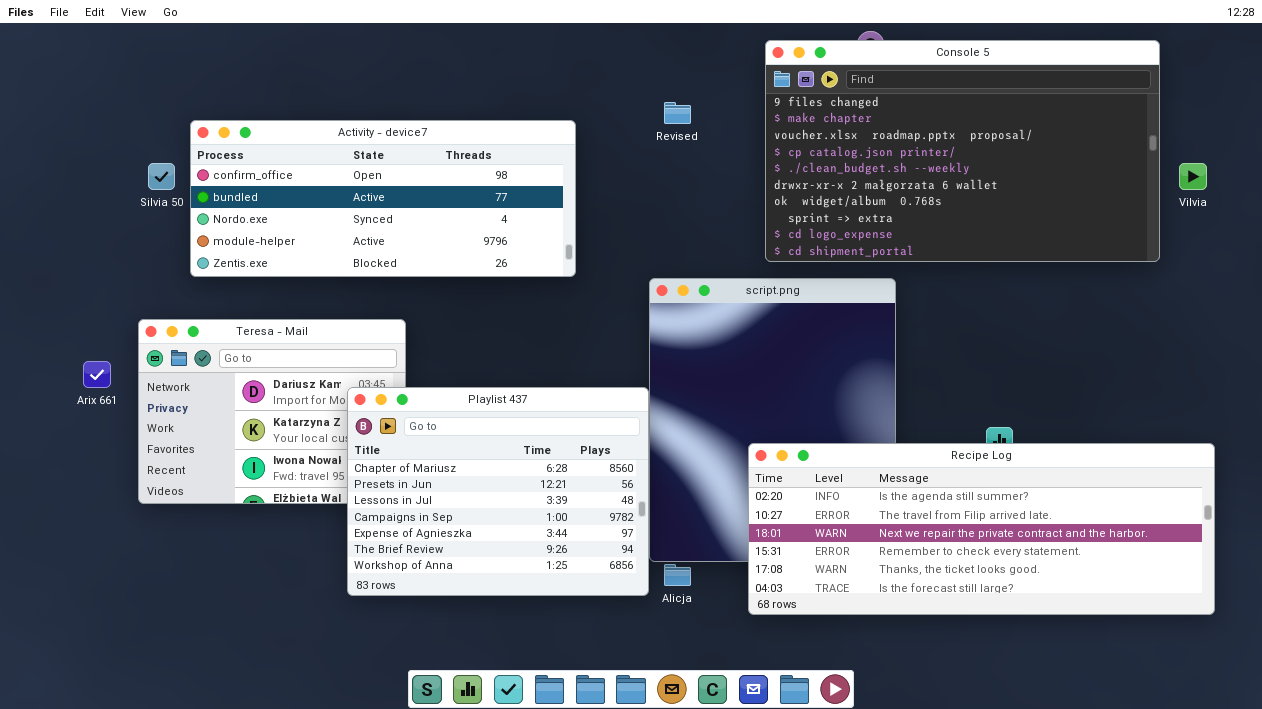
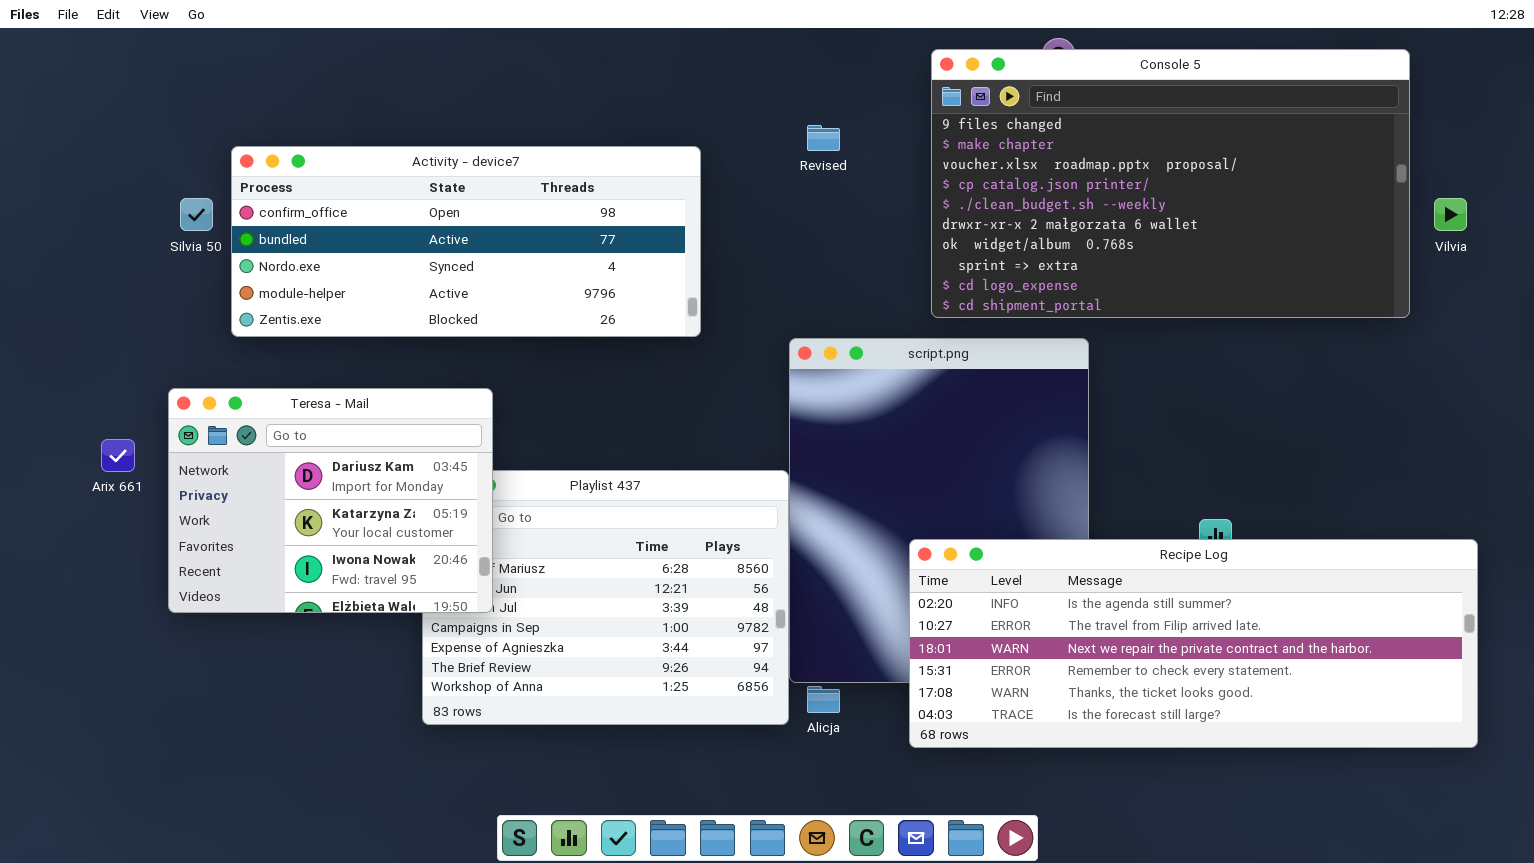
Teresa - Mail: [138,319,406,504] -> [168,388,493,613], raised

